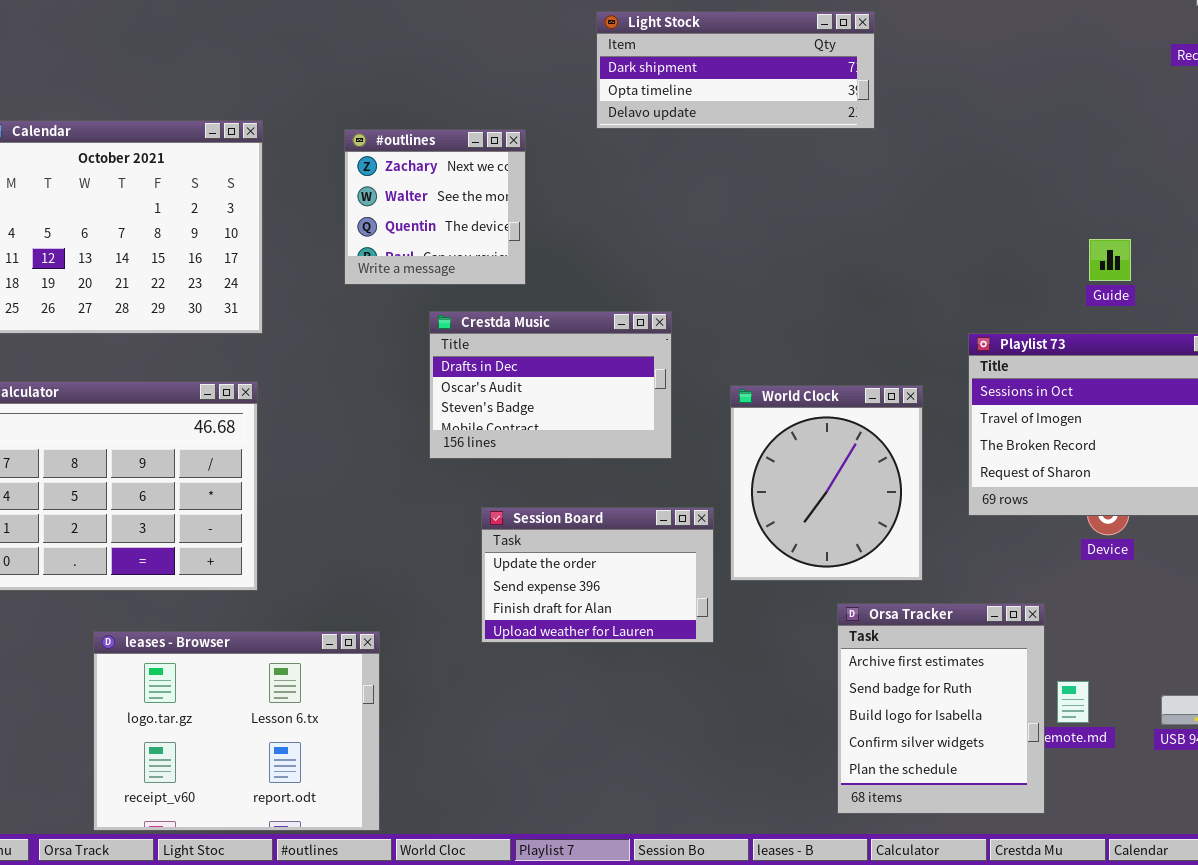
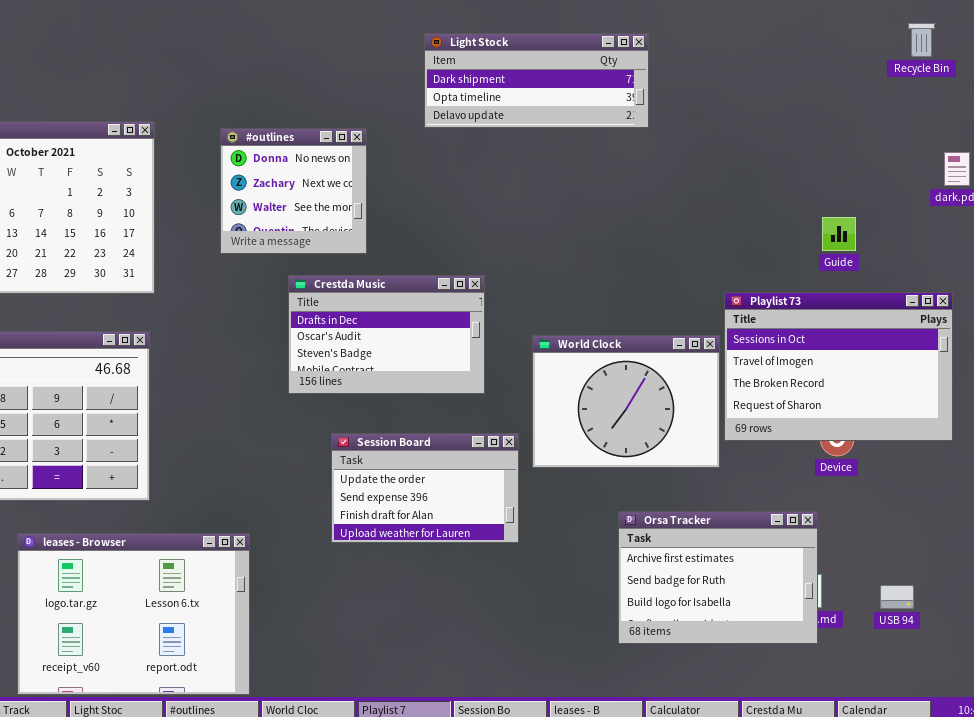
#outlines: [344,129,526,285] -> [220,128,367,254], scrolled up 1 row
World Clock: [730,385,923,581] -> [532,335,720,468], resized
Orsa Tracker: [837,603,1045,814] -> [618,511,818,644], resized

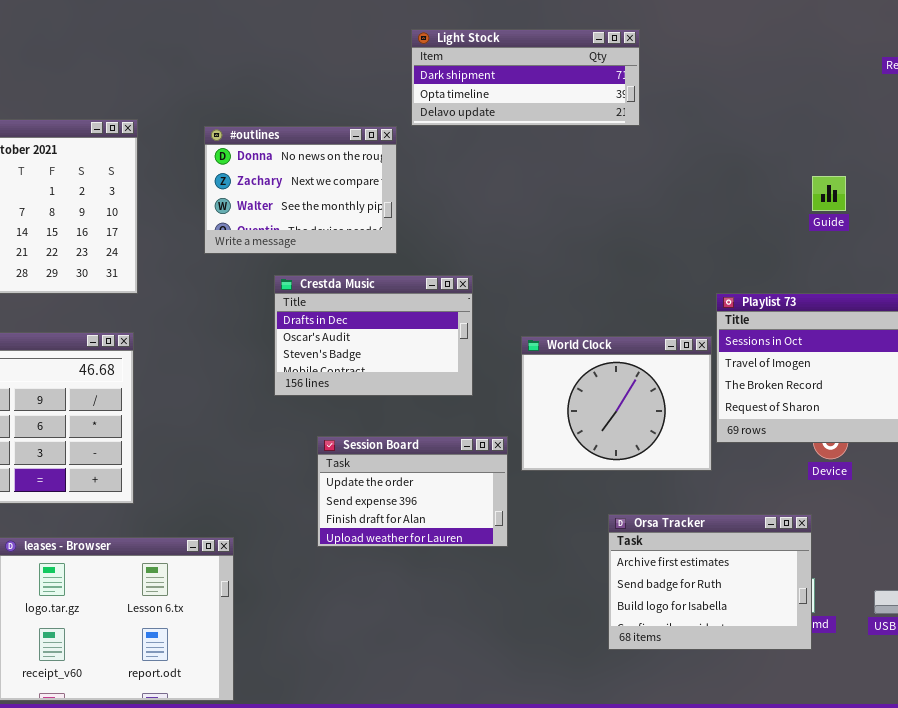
#outlines: [220,128,367,254] -> [204,126,397,254], resized
Guide: [822,217,856,251] -> [812,176,846,211], moved

